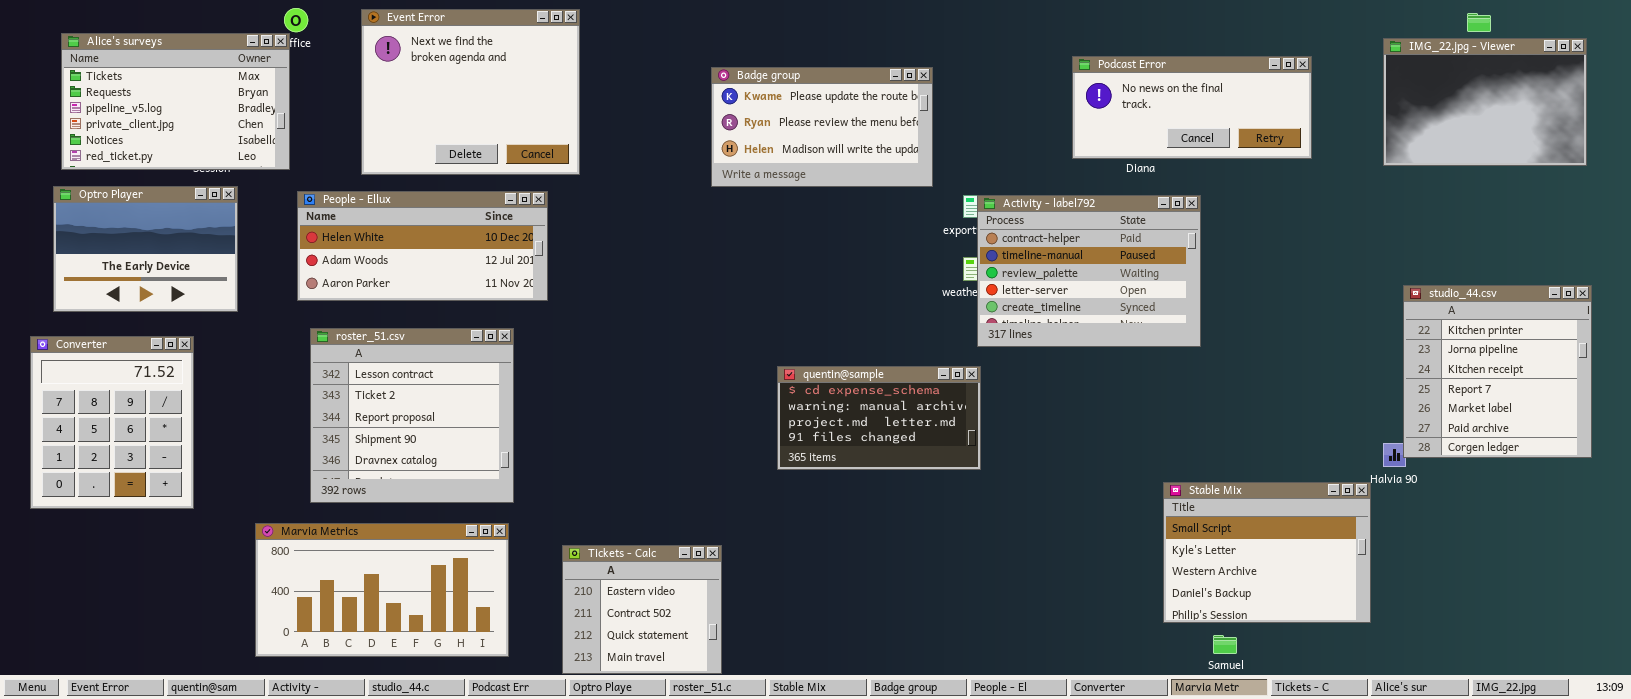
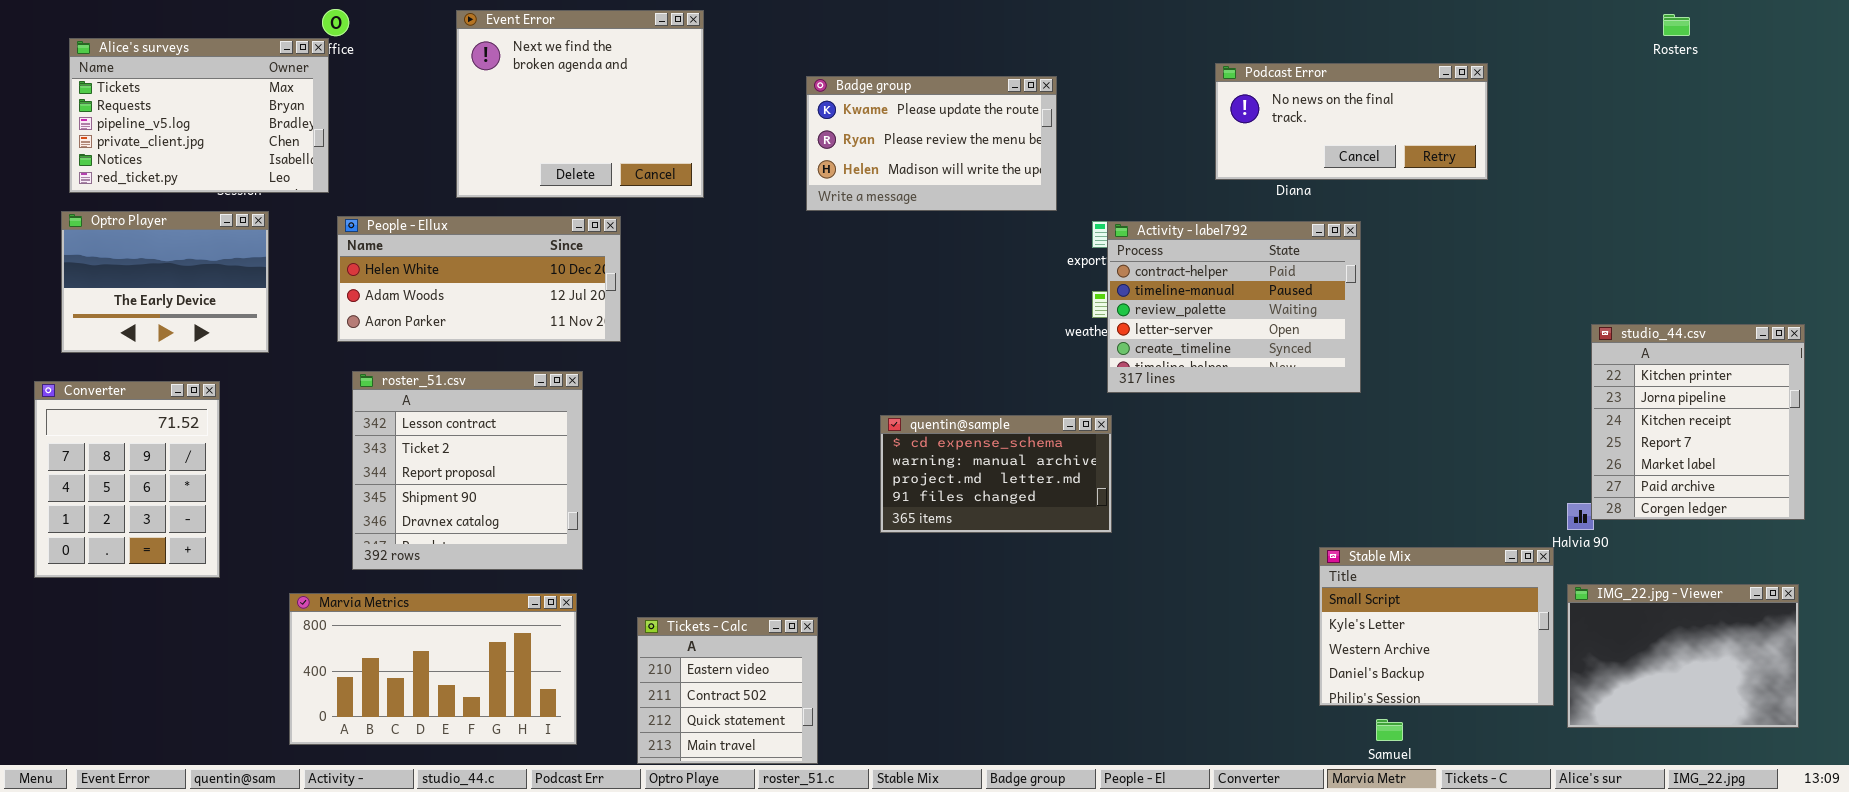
Event Error: [361,9,580,175] -> [456,10,704,198], moved
IMG_22.jpg - Viewer: [1383,38,1587,166] -> [1567,584,1799,728], moved

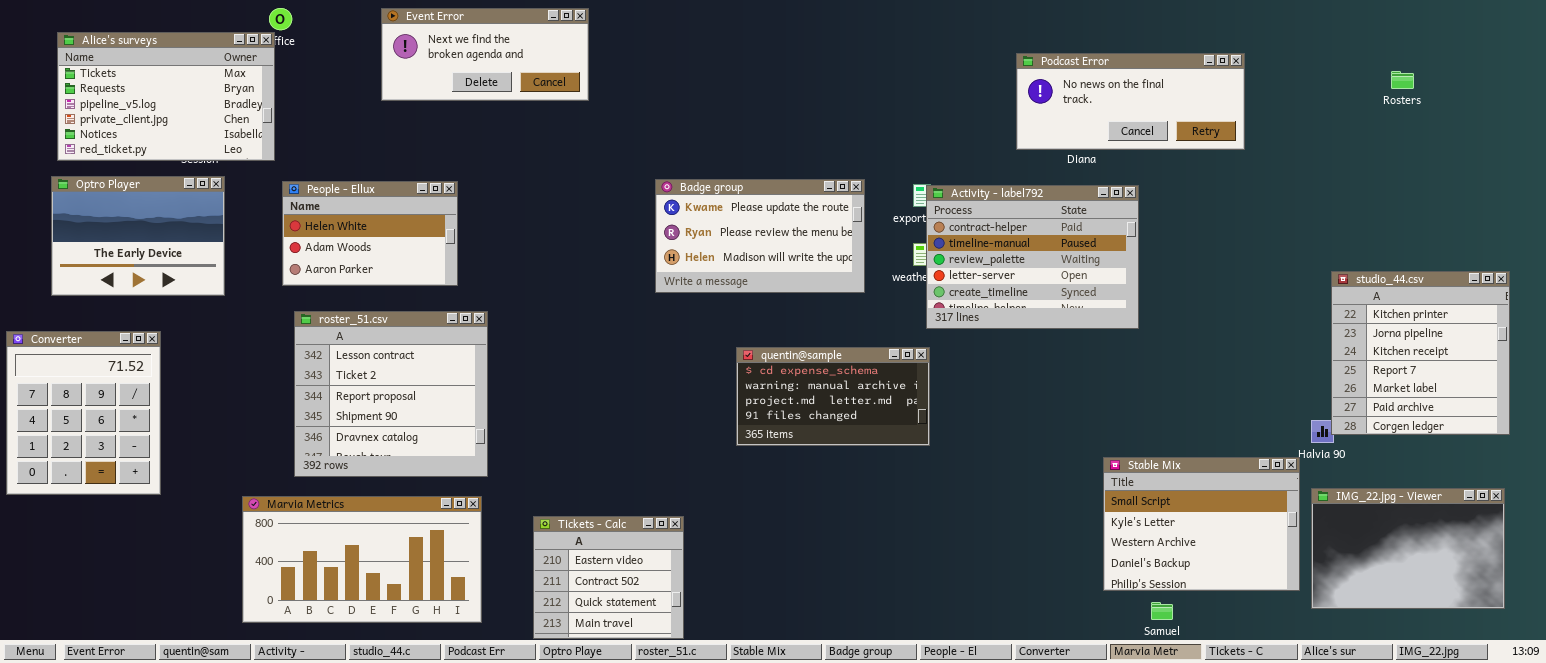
Event Error: [456,10,704,198] -> [381,8,589,101], resized
Rosters: [1663,14,1690,36] -> [1391,71,1414,89], moved
Badge group: [806,76,1057,211] -> [655,179,865,293], moved
People - Ellux: [337,216,621,342] -> [282,181,458,286], resized
Converter: [34,381,220,578] -> [6,331,161,495], moved

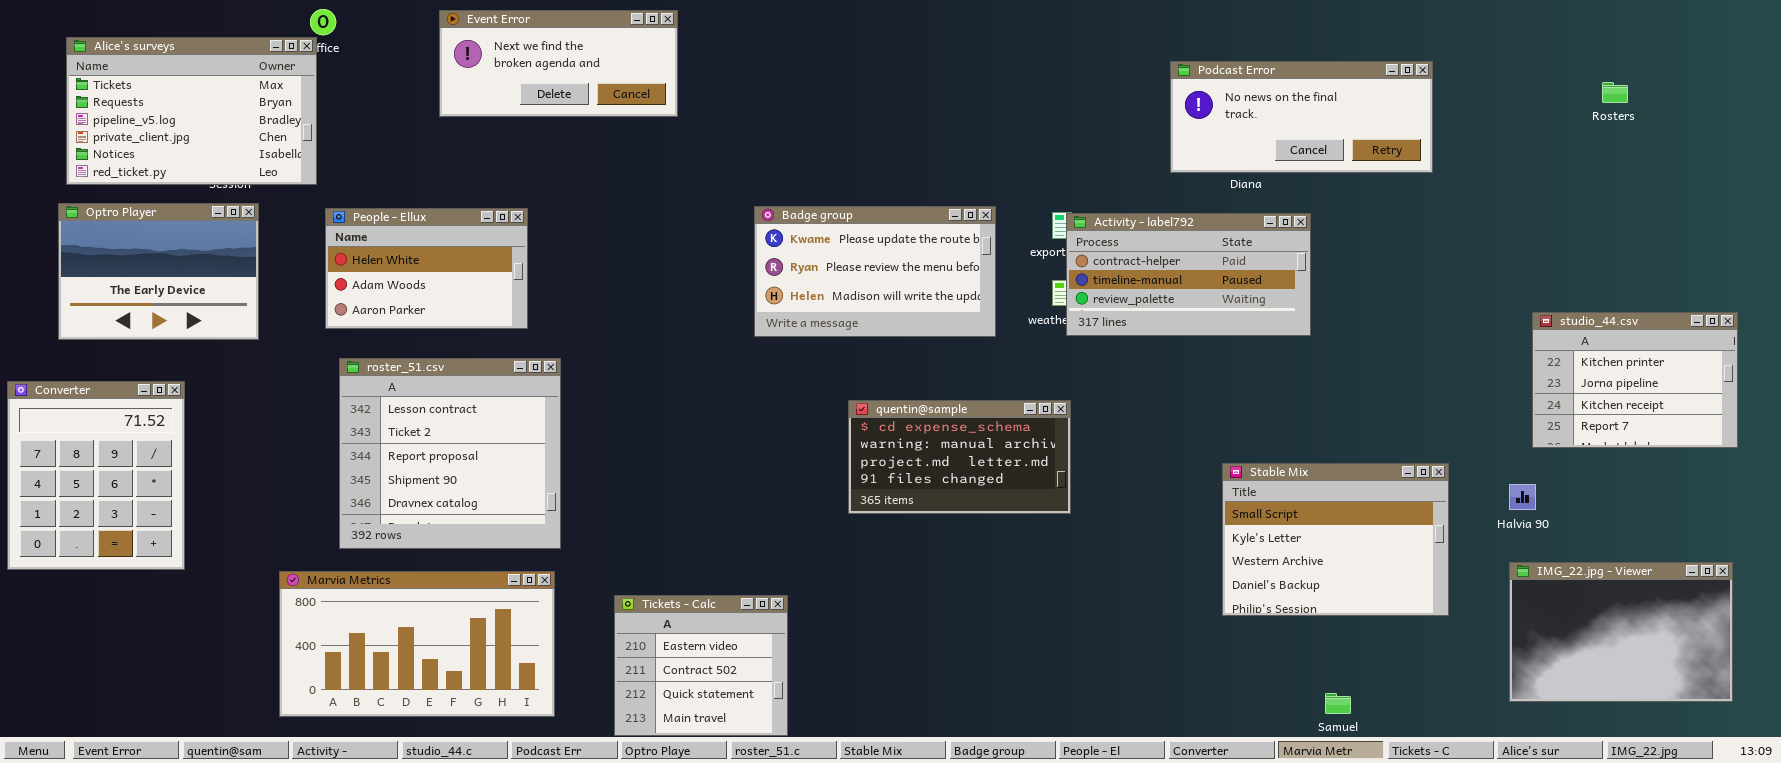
Activity - label792: [926,185,1139,329] -> [1066,213,1311,336], resized
studio_44.csv: [1331,271,1510,435] -> [1532,312,1738,448], resized
Stable Mix: [1103,457,1300,591] -> [1222,463,1449,616], moved

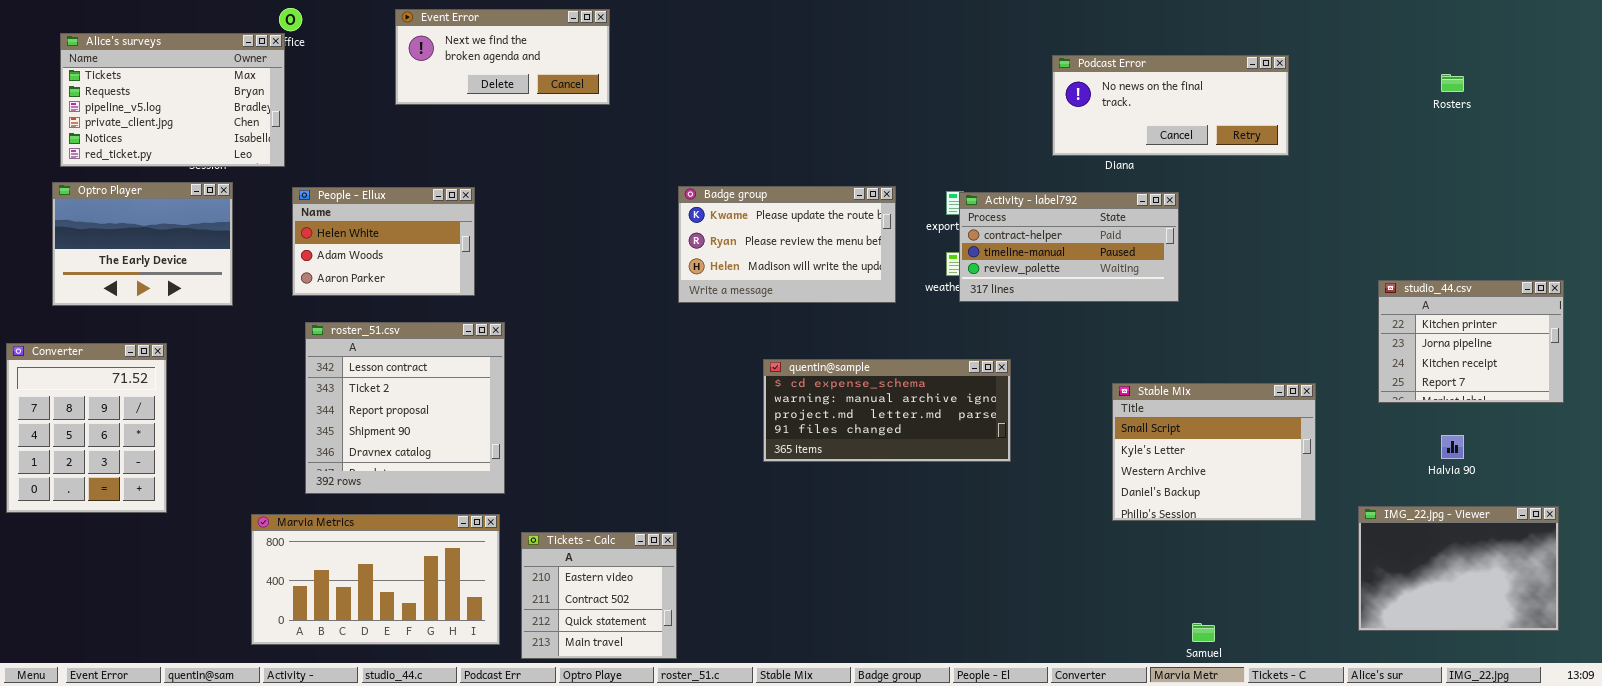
quentin@sample: [848,400,1071,514] -> [763,359,1011,462], resized
Stable Mix: [1222,463,1449,616] -> [1112,383,1316,521], moved
Halvia 90: [1509,484,1536,510] -> [1441,435,1464,459], moved
Tickets - Calc: [614,595,788,736] -> [521,532,677,659], moved

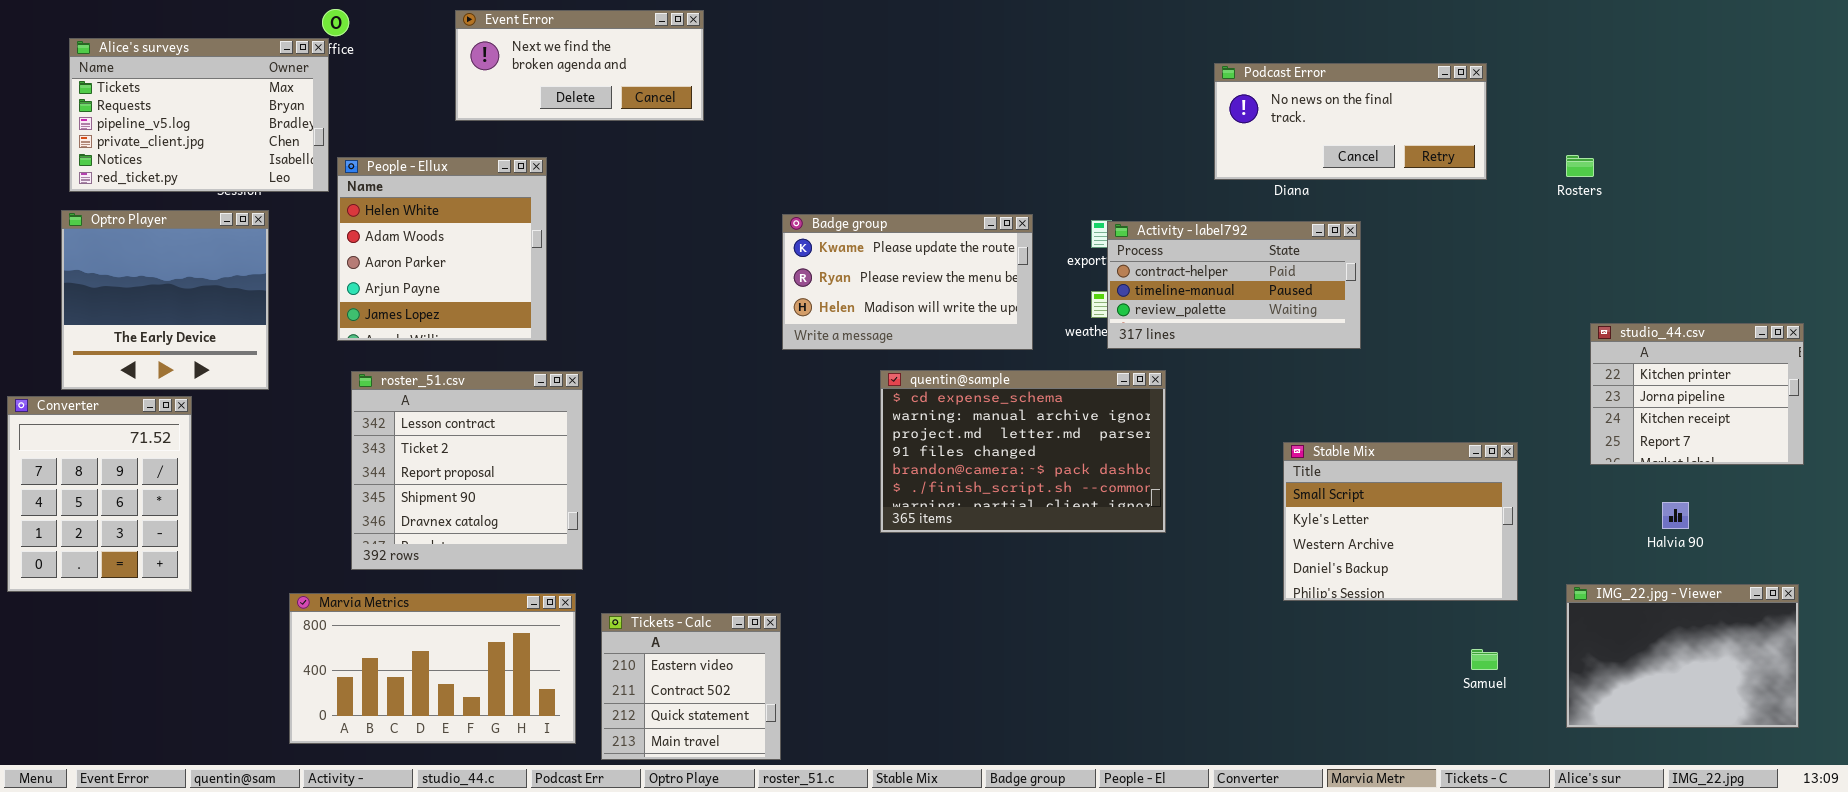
Rosters: [1441,74,1464,92] -> [1566,155,1594,177], moved
Optro Player: [52,182,233,306] -> [61,210,269,390], resized
People - Ellux: [292,187,475,296] -> [337,157,547,341], resized
quentin@sample: [763,359,1011,462] -> [880,370,1166,533], resized
Samuel: [1192,623,1215,642] -> [1471,649,1498,670], moved

